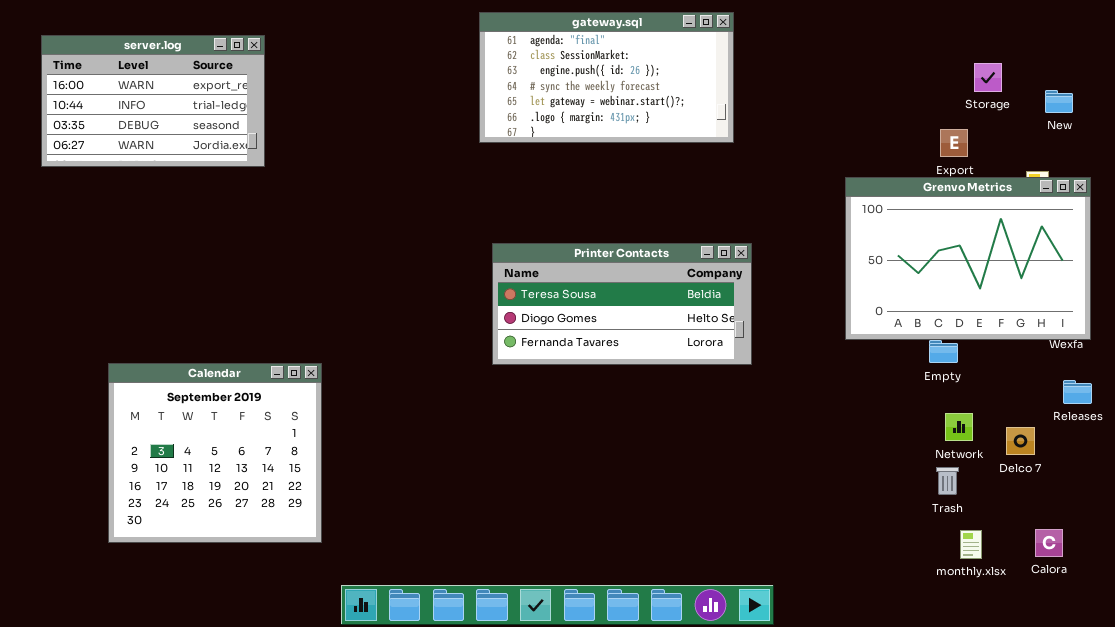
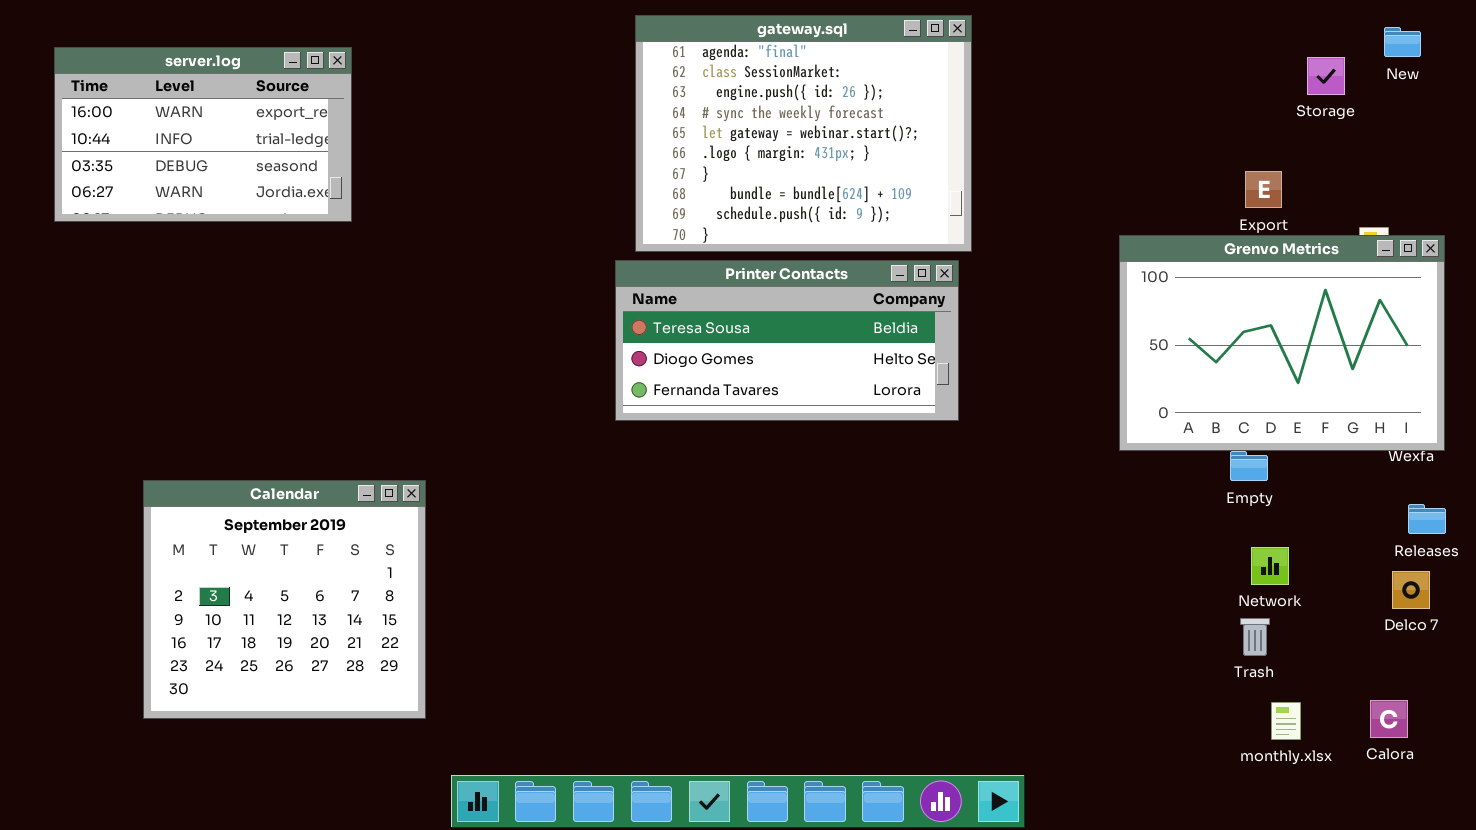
gateway.sql: [479,12,734,143] -> [635,15,972,252], resized
Storage: [974,63,1002,92] -> [1307,57,1345,95], moved
New: [1045,90,1073,113] -> [1384,27,1421,57], moved
Printer Contacts: [492,243,752,365] -> [615,260,959,421], moved
Delco 7: [1006,427,1035,455] -> [1392,571,1430,609], moved

